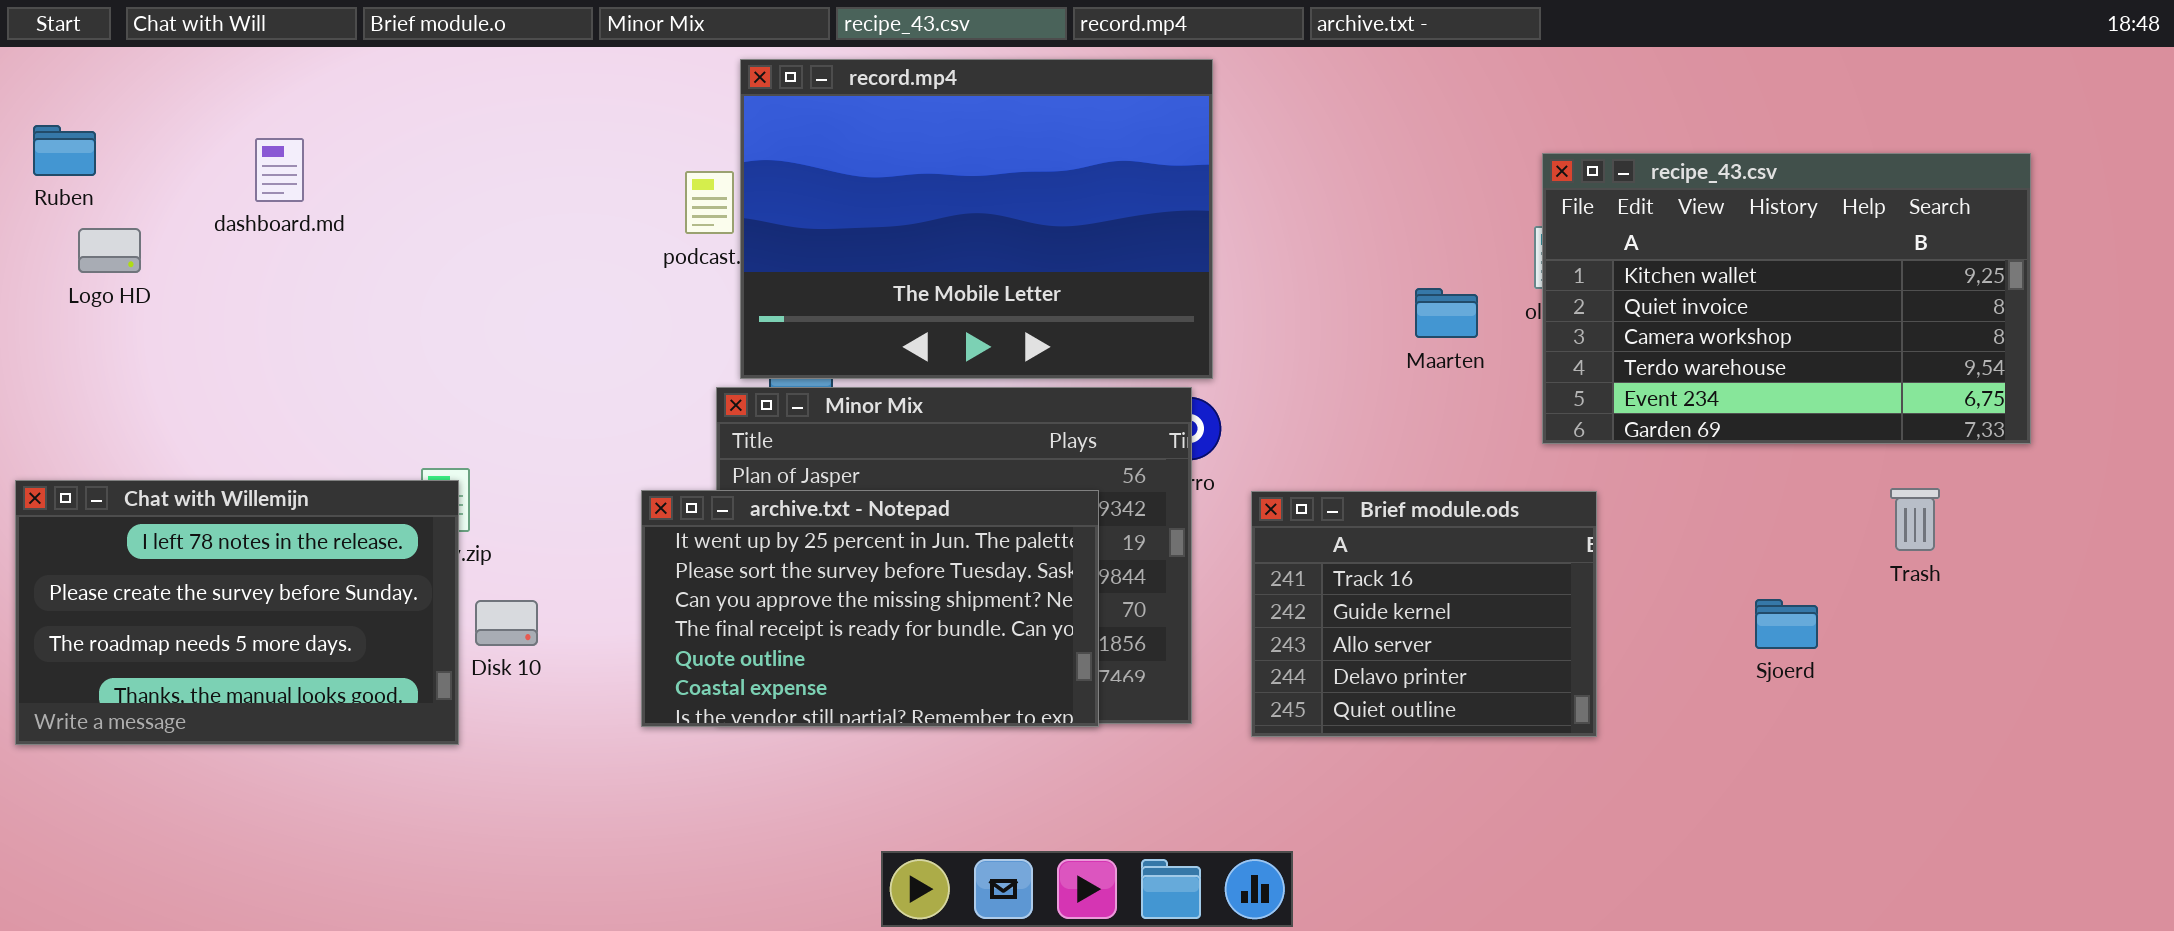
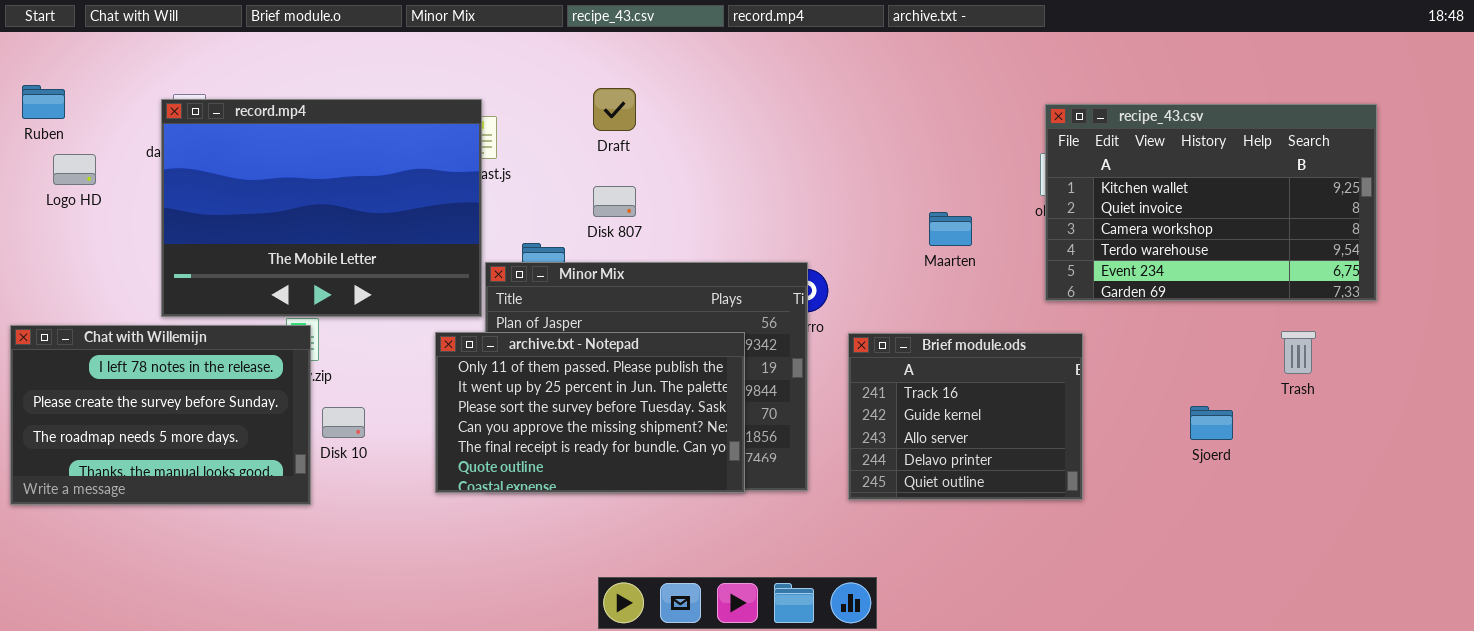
record.mp4: [740,59,1213,379] -> [161,99,482,317], moved
Maarten: [1415,288,1478,338] -> [929,212,972,246], moved
archive.txt - Notepad: [641,490,1099,727] -> [435,332,745,493], scrolled up 1 row

